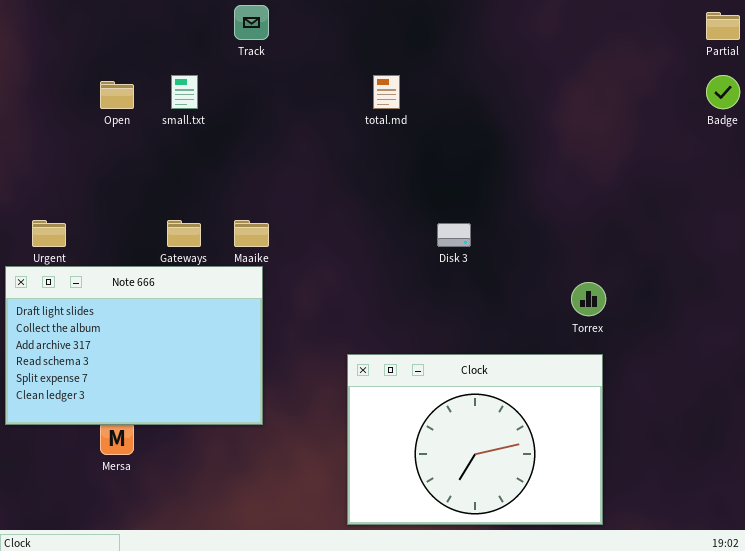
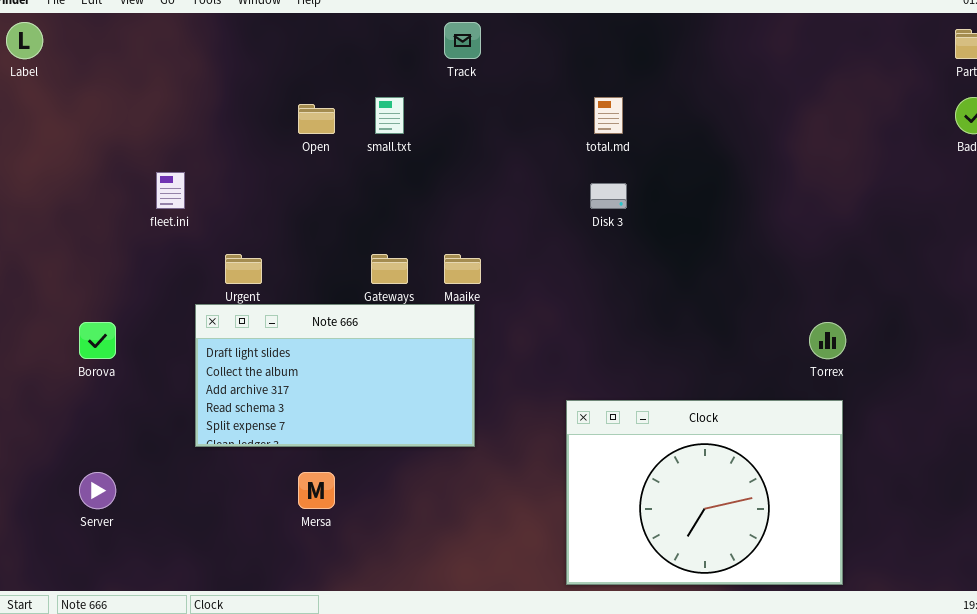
Disk 3: [437,223,471,247] -> [590,183,627,209], moved
Note 666: [5,266,263,425] -> [195,304,475,447], resized

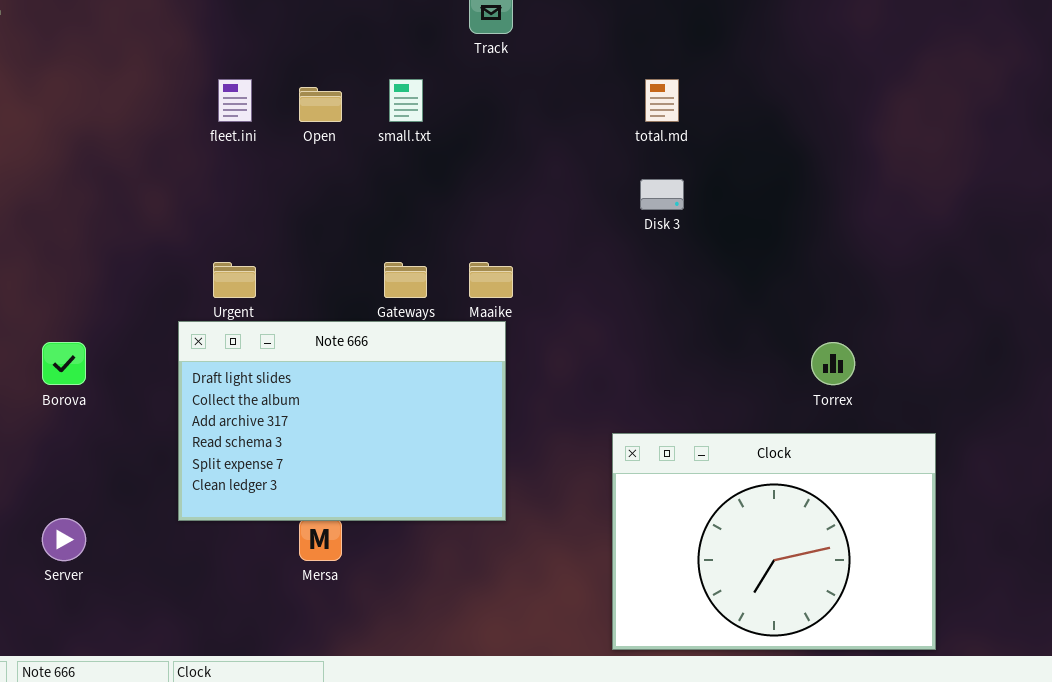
fleet.ini: [156,172,185,209] -> [218,79,252,122], moved
Note 666: [195,304,475,447] -> [178,321,506,521], resized
Torrex: [809,322,846,359] -> [811,342,855,385], moved

